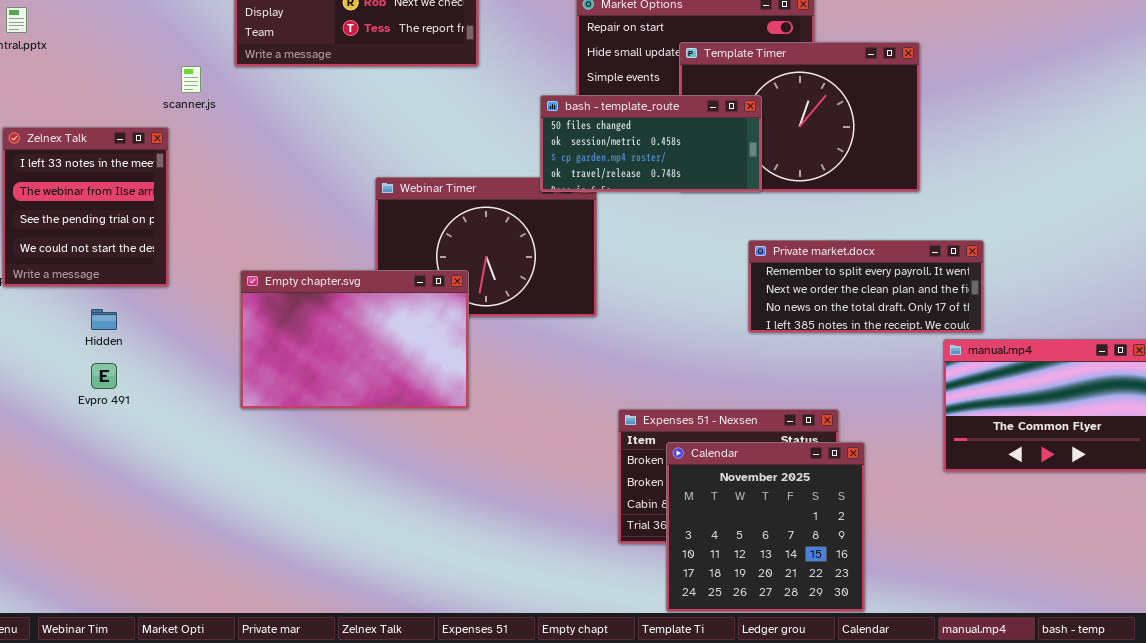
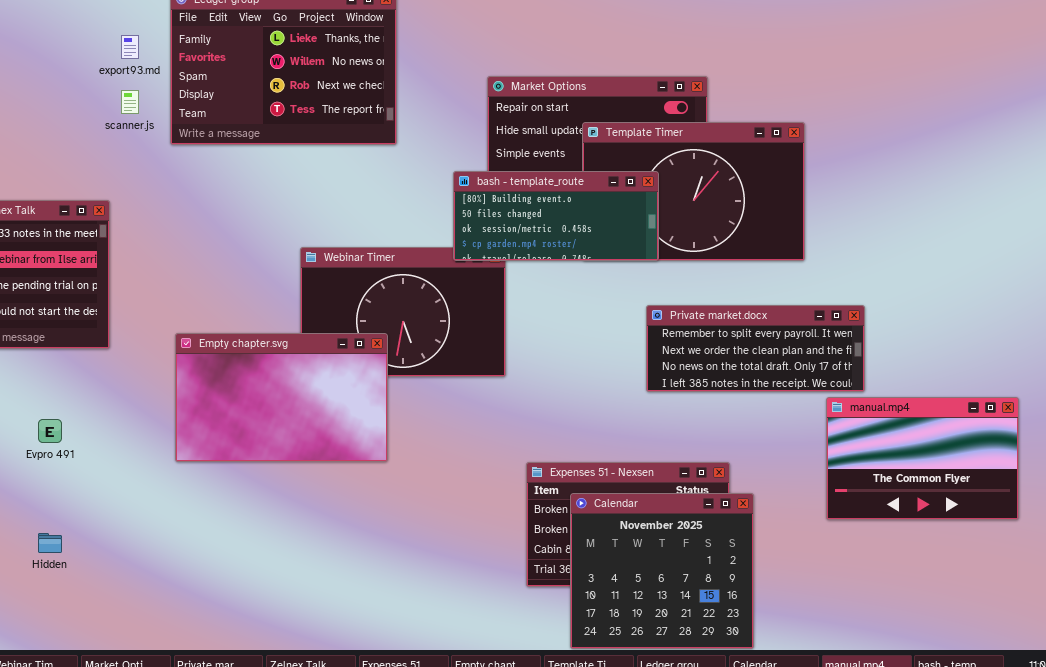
scanner.js: [181,66,201,93] -> [121,90,139,114], moved
bash - template_route: [540,95,762,192] -> [453,171,659,261], scrolled up 1 row
Hidden: [91,309,117,330] -> [38,533,62,553], moved

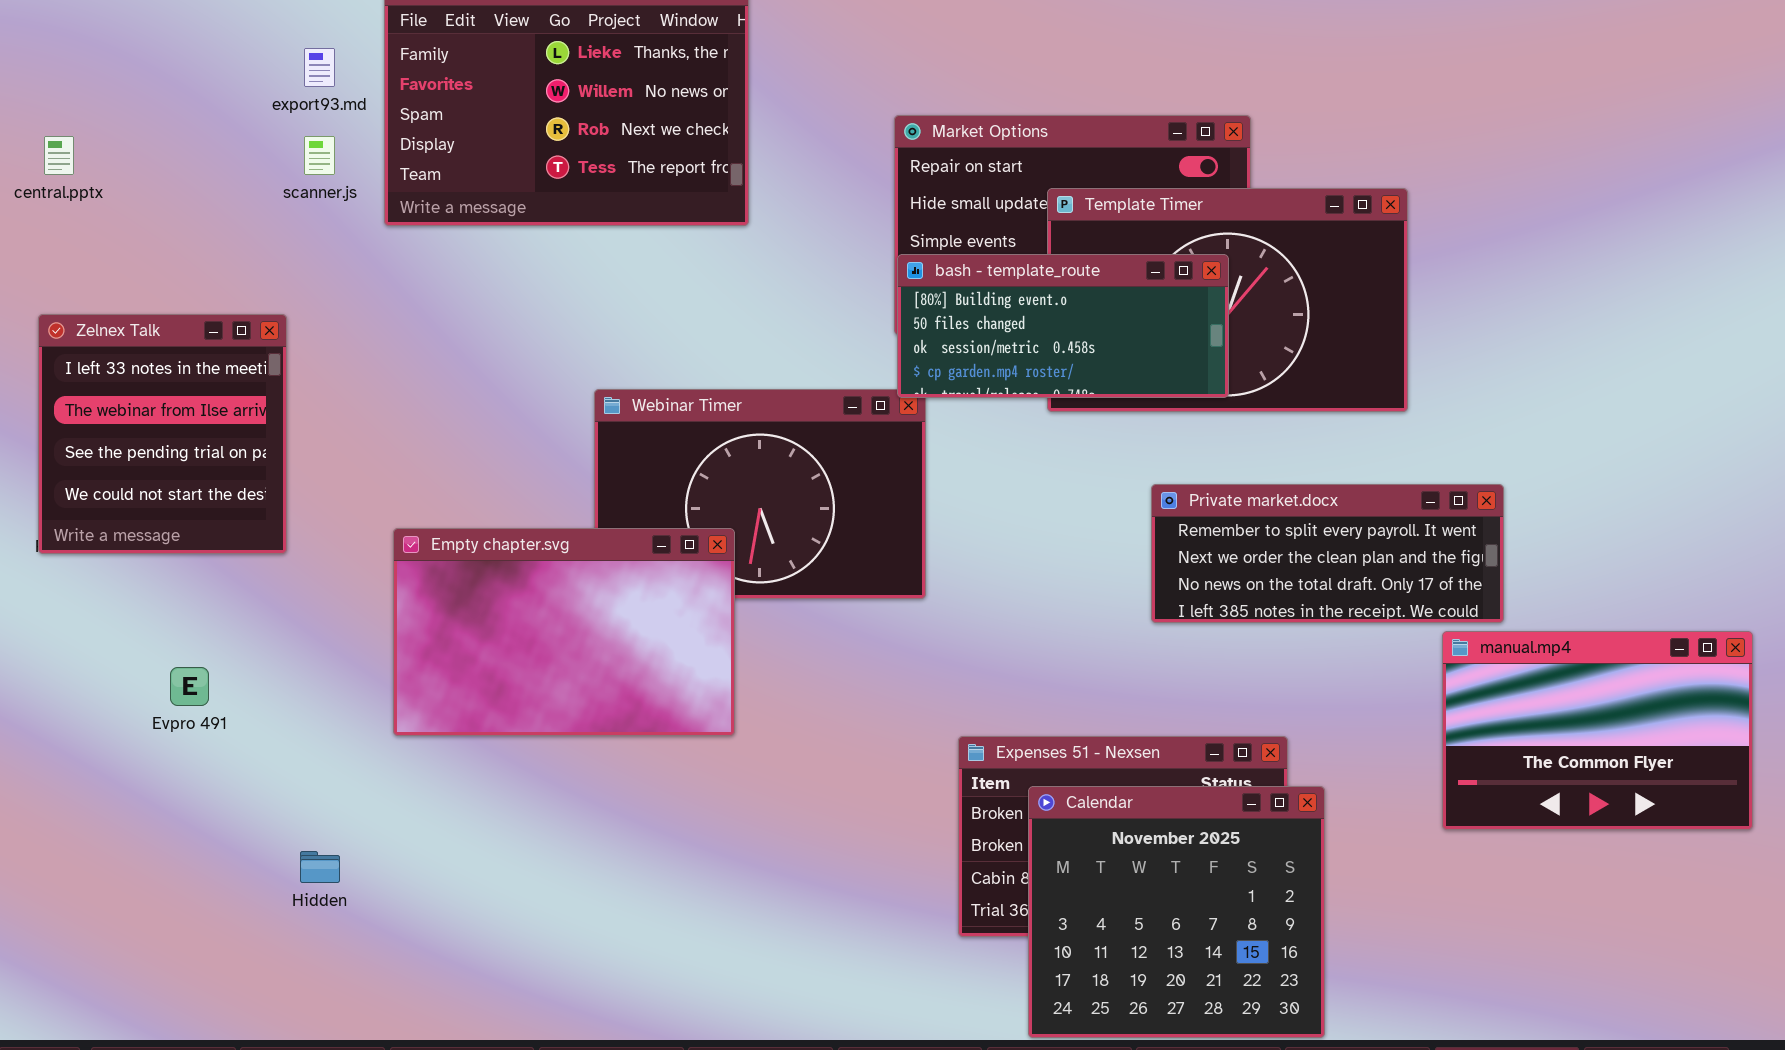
bash - template_route: [453,171,659,261] -> [897,254,1229,398], moved
Hidden: [38,533,62,553] -> [300,851,340,883], moved

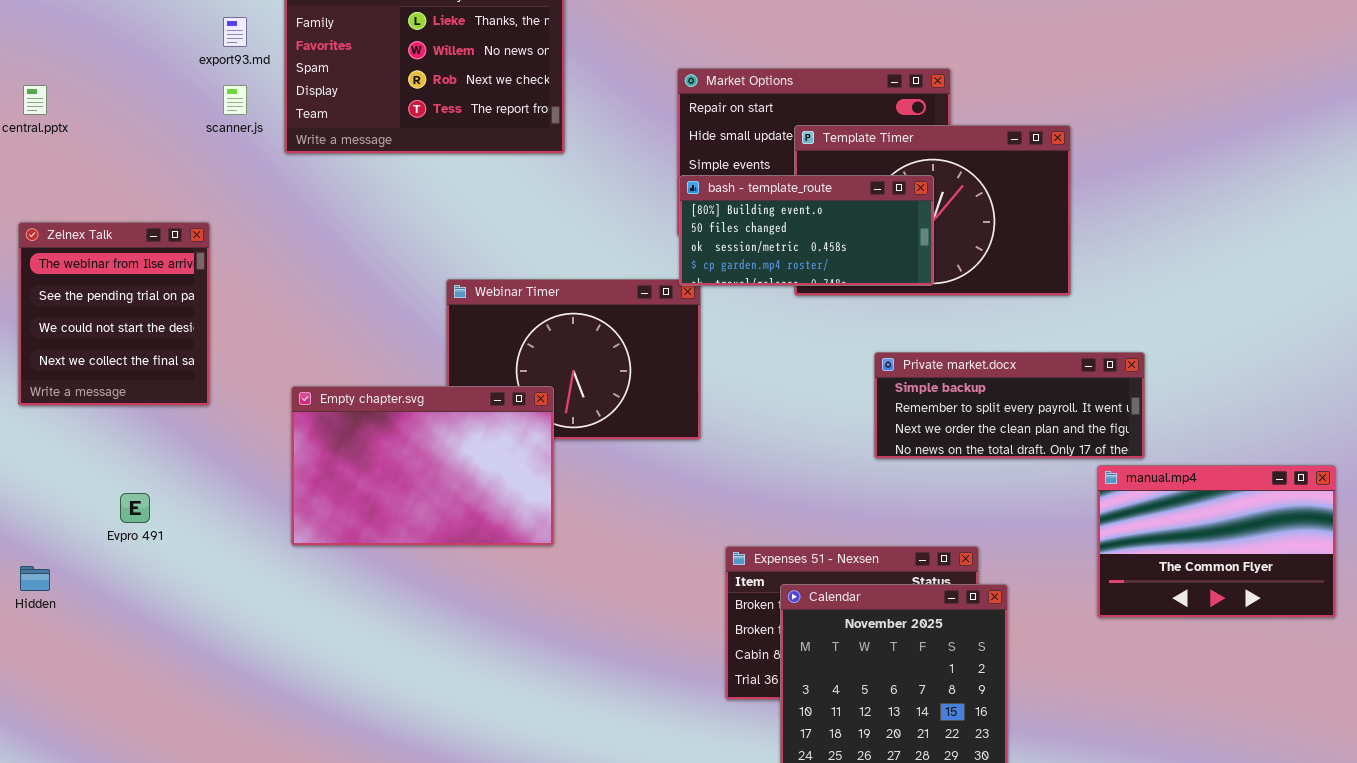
Zelnex Talk: [38,314,287,554] -> [18,222,210,406], scrolled down 1 row
Private market.docx: [1151,484,1504,623] -> [874,352,1145,459], scrolled up 1 row
Hidden: [300,851,340,883] -> [20,566,50,591], moved

